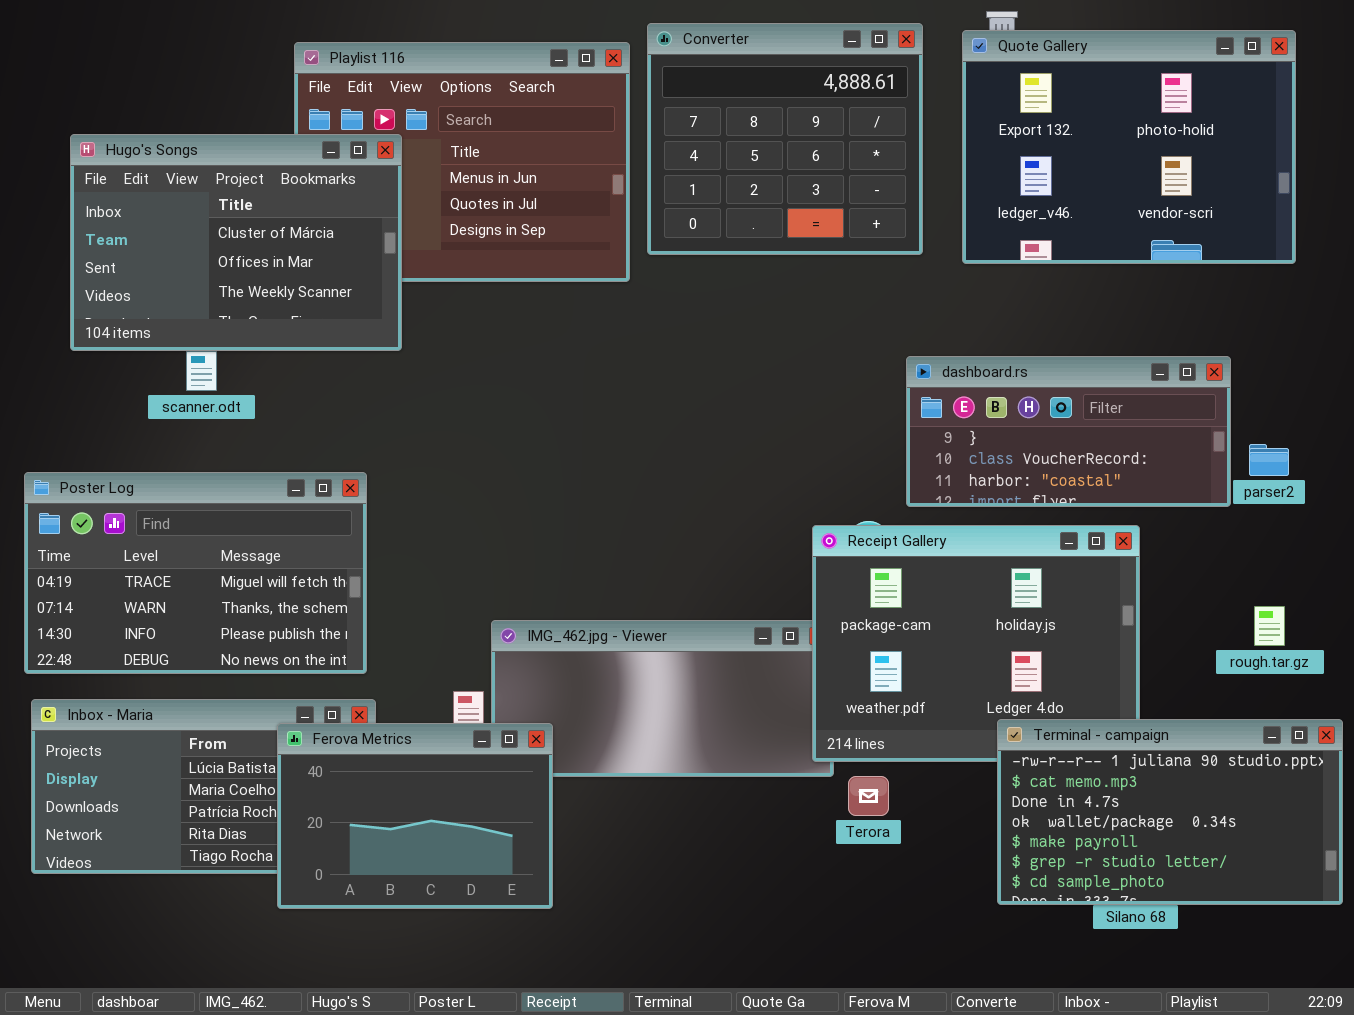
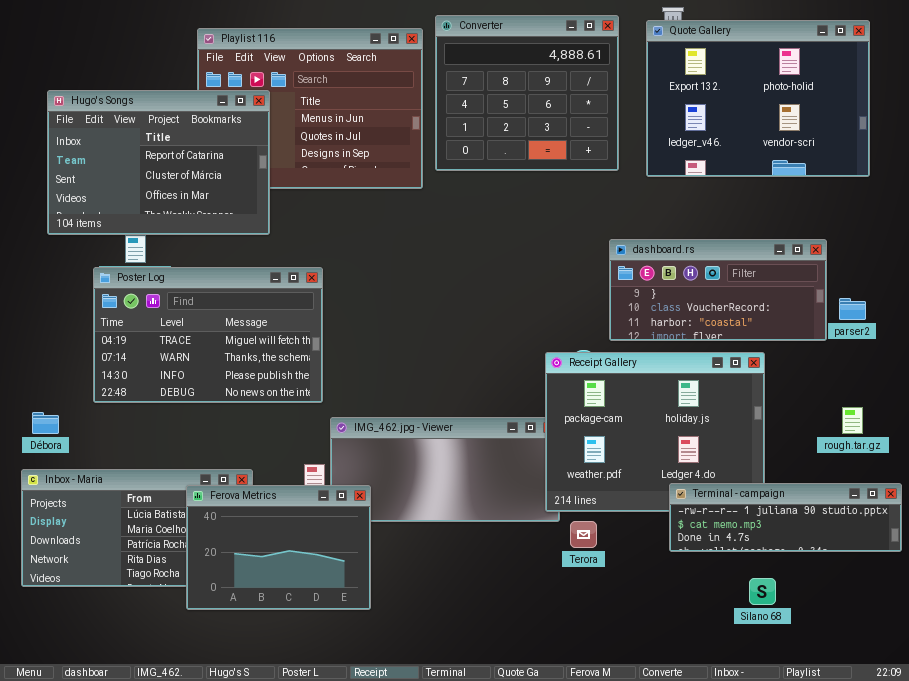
Hugo's Songs: [70,134,402,351] -> [47,90,270,235], scrolled up 1 row
Poster Log: [24,472,367,674] -> [93,267,323,403], moved
Terminal - campaign: [997,719,1343,905] -> [669,483,902,552], resized

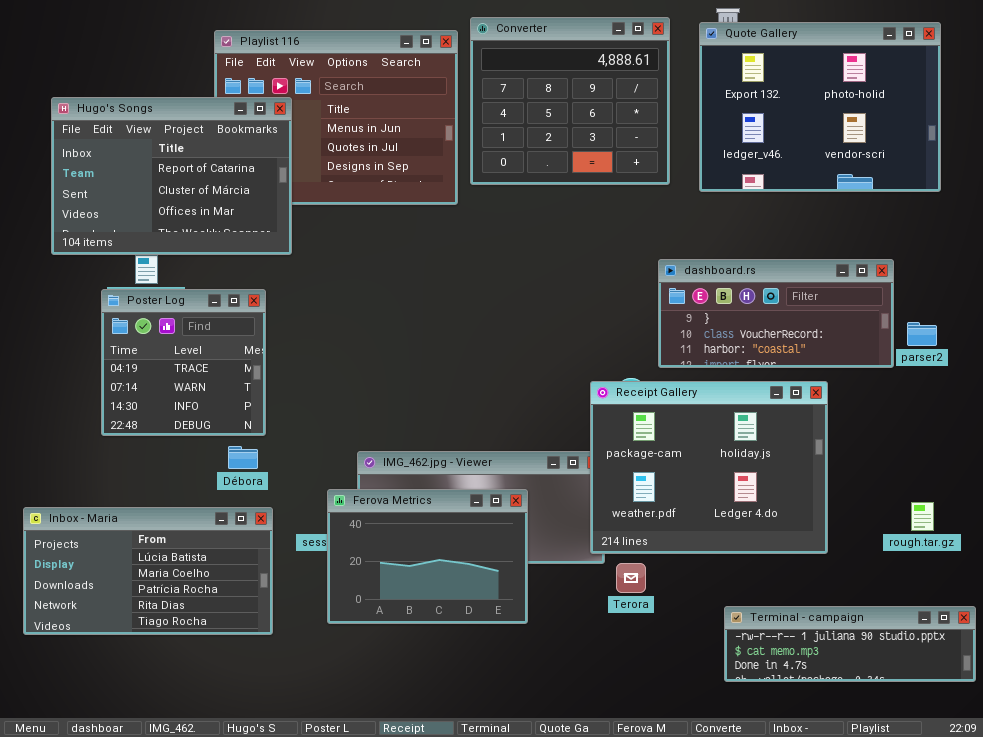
Poster Log: [93,267,323,403] -> [101,289,266,436], resized
rough.tar.gz: [842,407,863,434] -> [911,502,934,531], moved
Débora: [32,412,59,434] -> [228,446,258,469], moved
Terminal - campaign: [669,483,902,552] -> [724,606,976,682], moved
Ferova Metrics: [186,485,371,610] -> [327,489,528,624], moved

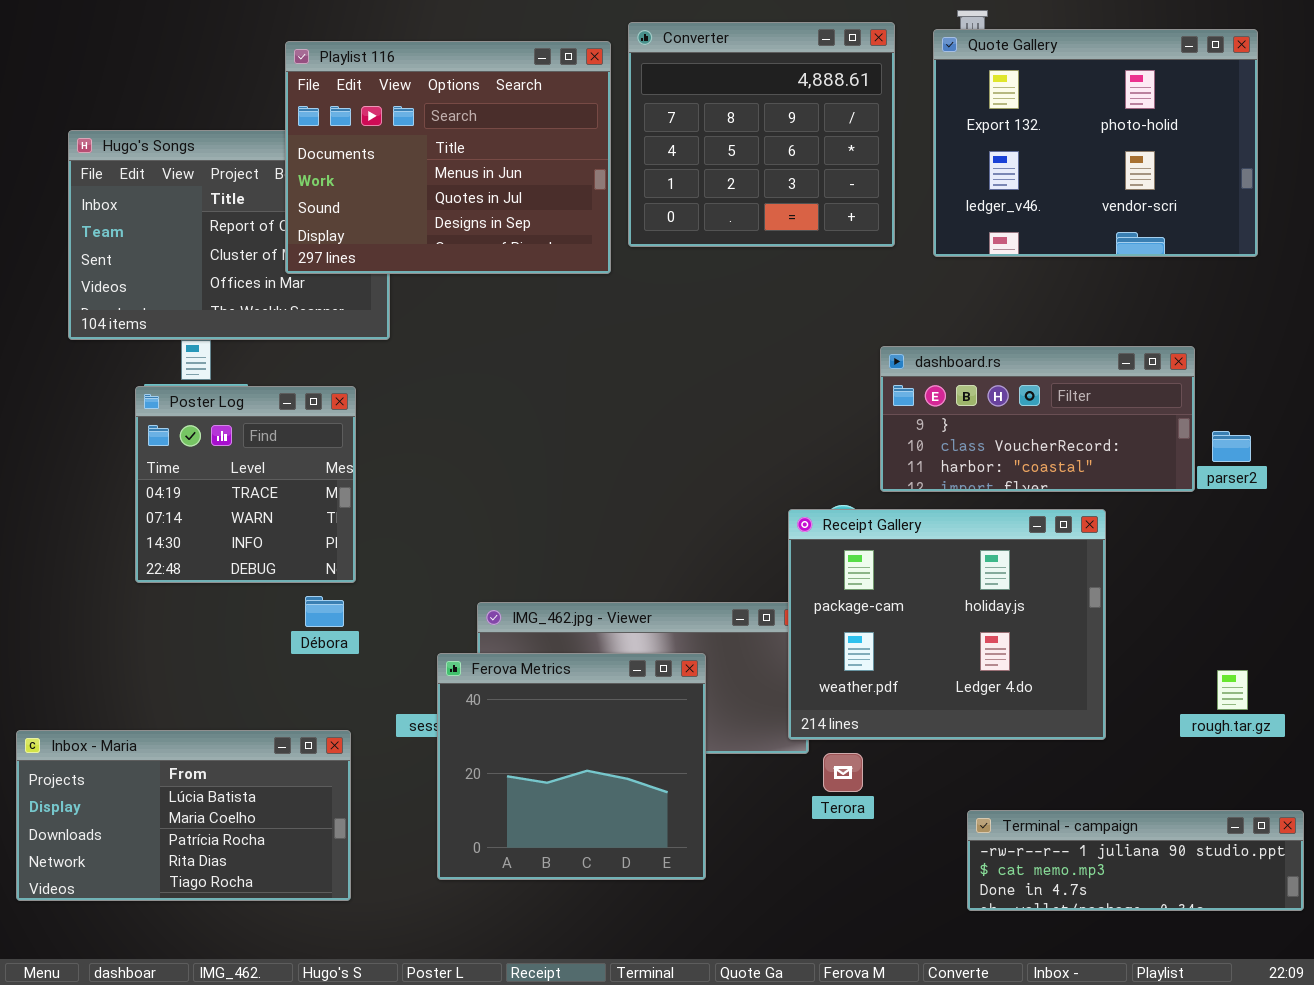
Playlist 116: [214,30,458,205] -> [285,41,611,274], raised
Ferova Metrics: [327,489,528,624] -> [437,653,706,880], resized
Inbox - Maria: [23,507,273,635] -> [16,730,351,901], moved

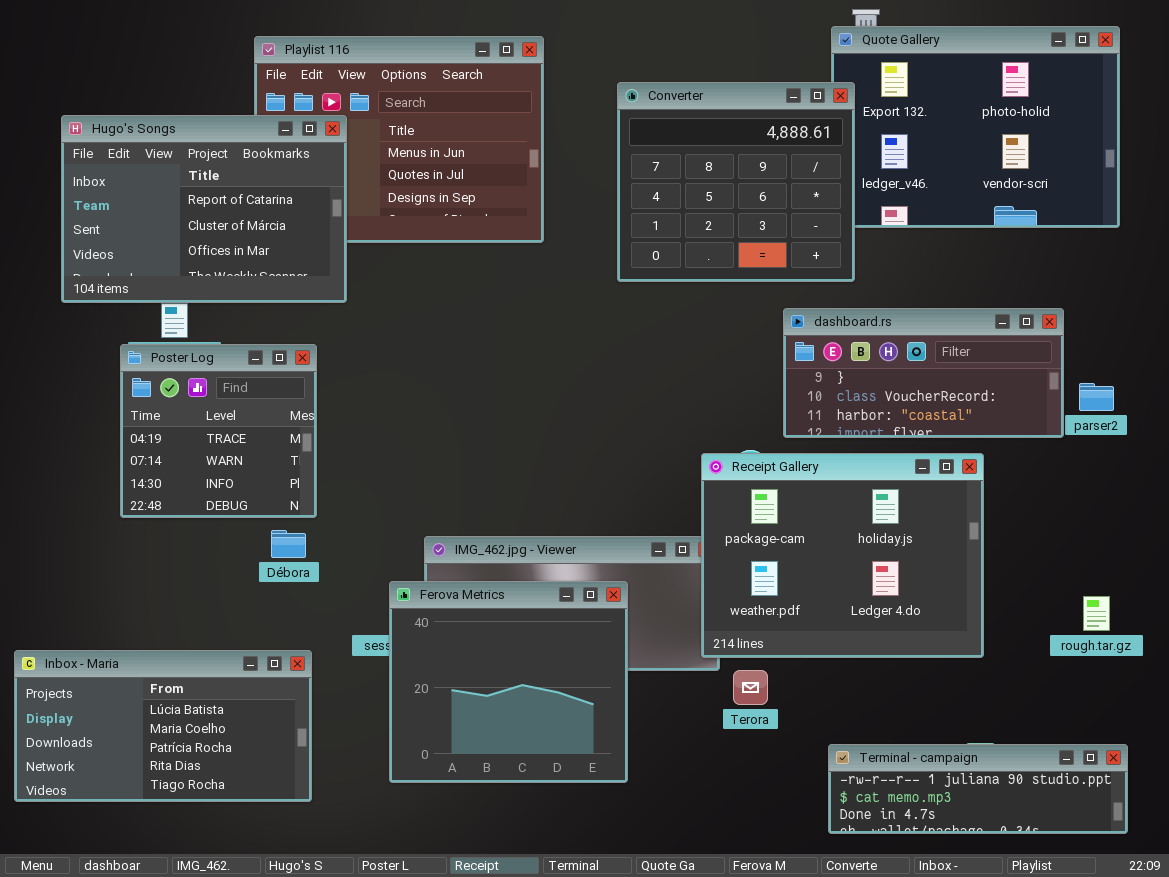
Converter: [628,22,895,247] -> [617,82,855,282], moved
Hugo's Songs: [68,130,390,340] -> [61,115,347,303], raised
Terminal - campaign: [967,810,1304,911] -> [828,744,1128,834], moved

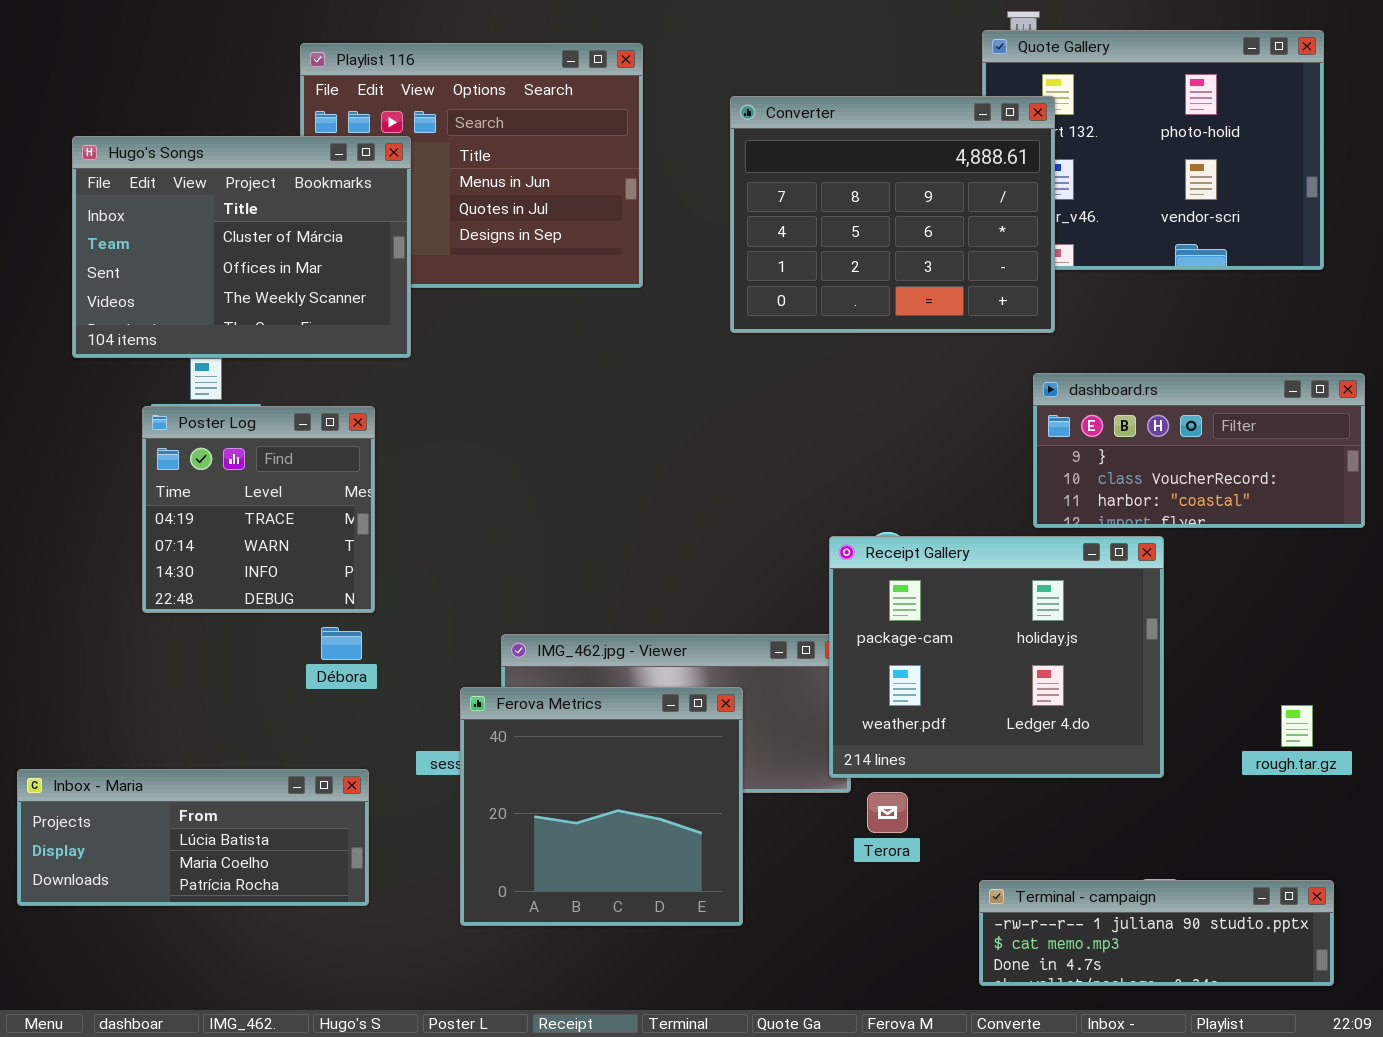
Converter: [617,82,855,282] -> [730,96,1055,333], resized
Hugo's Songs: [61,115,347,303] -> [72,136,411,358], scrolled down 1 row
dashboard.rs: [783,308,1064,438] -> [1033,373,1365,528], moved
Inbox - Maria: [14,650,312,802] -> [17,769,369,906], resized

